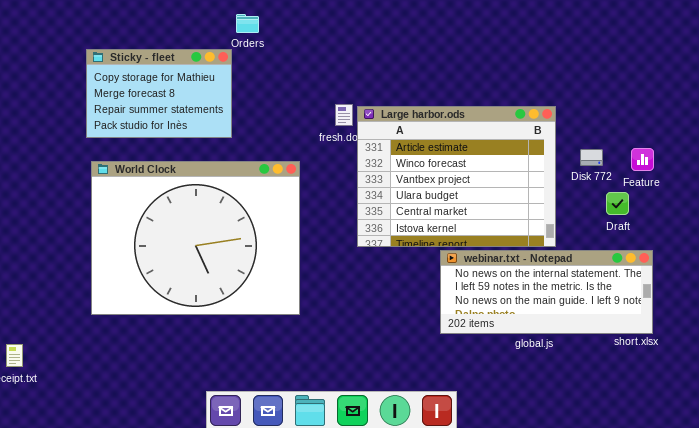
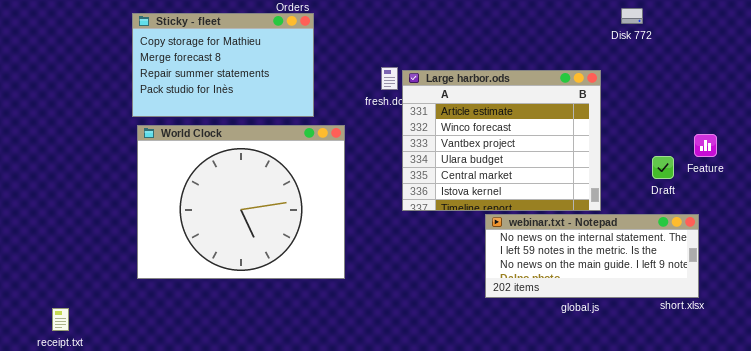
Sticky - fleet: [86,49,232,138] -> [132,13,314,117], resized
Feature: [631,148,654,171] -> [694,134,717,157], moved
Disk 772: [580,149,603,166] -> [621,8,643,24], moved

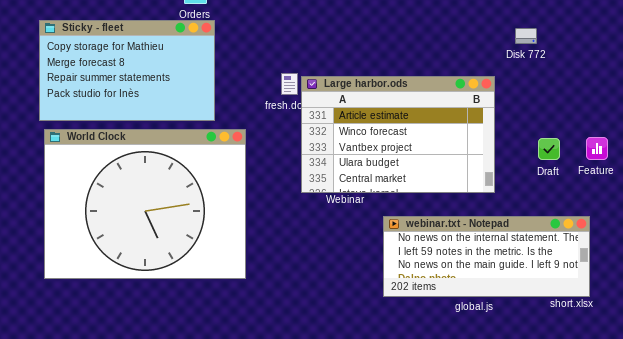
Disk 772: [621,8,643,24] -> [515,28,537,44], moved
Large harbor.ods: [402,70,601,211] -> [301,76,495,193], resized
Draft: [652,156,674,179] -> [538,138,560,160], moved

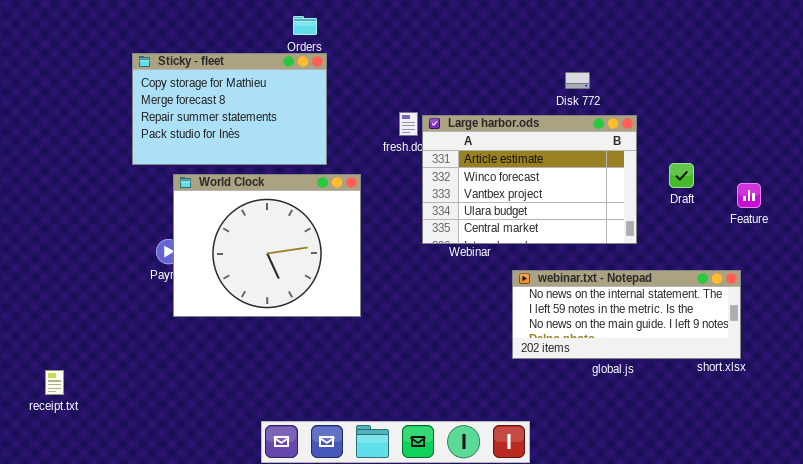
Disk 772: [515,28,537,44] -> [565,72,590,89], moved
World Clock: [44,129,246,279] -> [173,174,361,317], resized
Draft: [538,138,560,160] -> [669,163,694,188], moved

